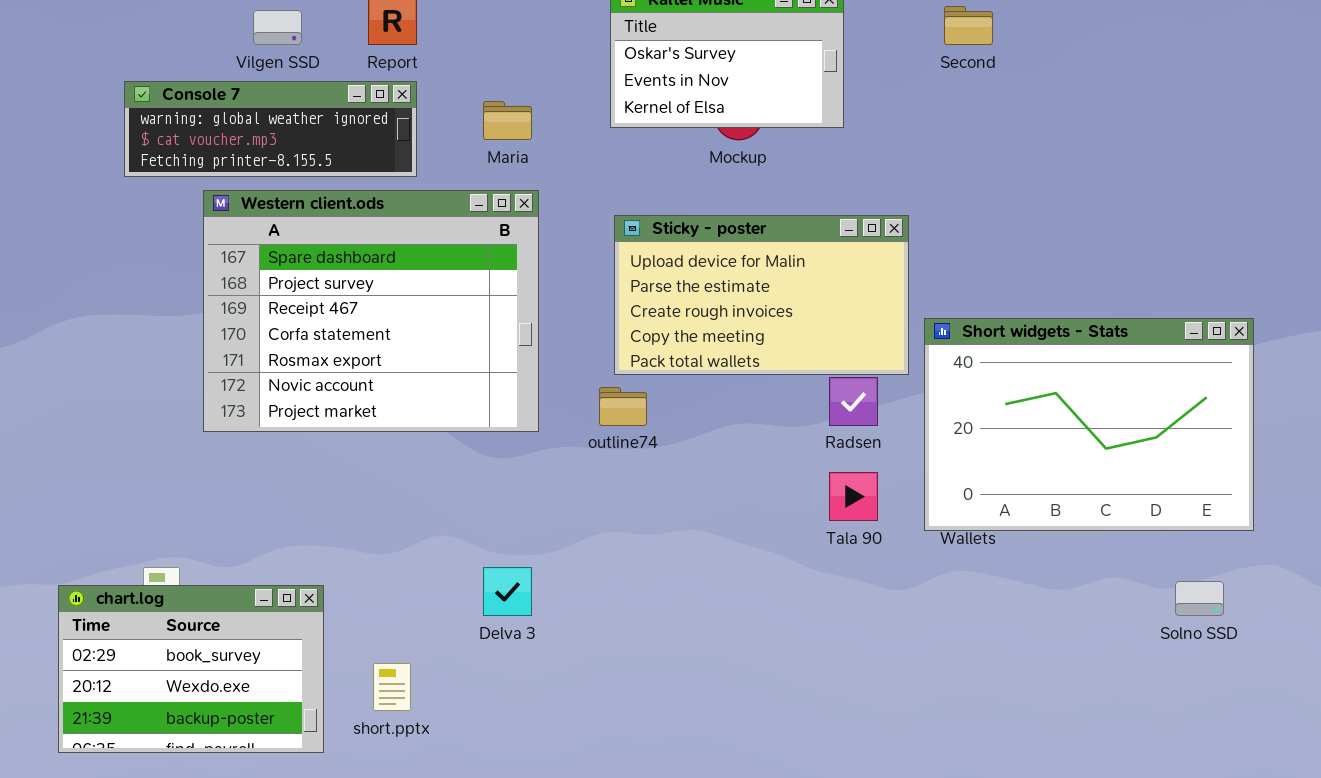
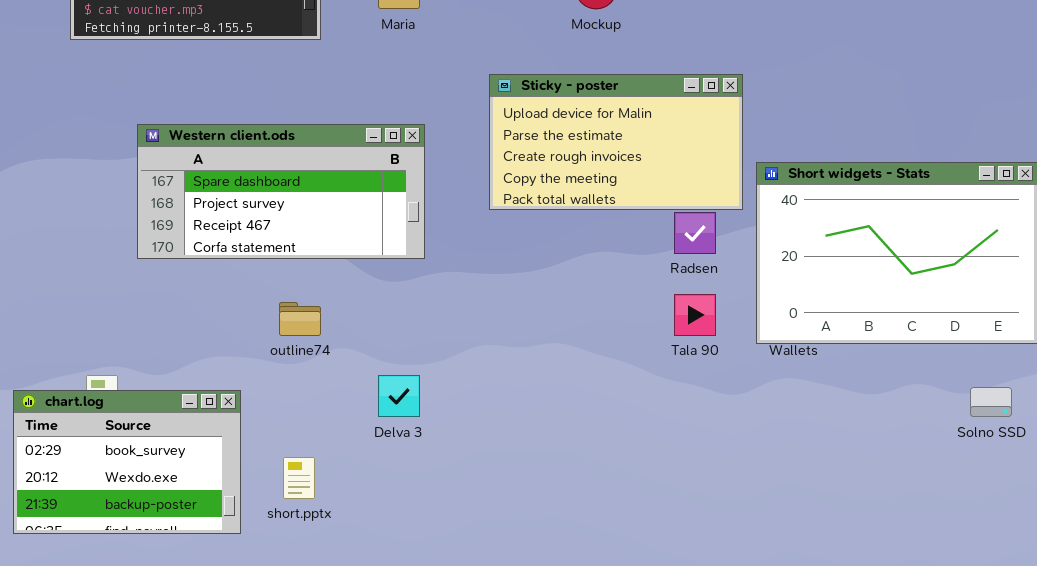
Western client.ods: [203,190,539,432] -> [137,124,425,259], resized
outline74: [599,387,647,426] -> [279,302,321,336], moved

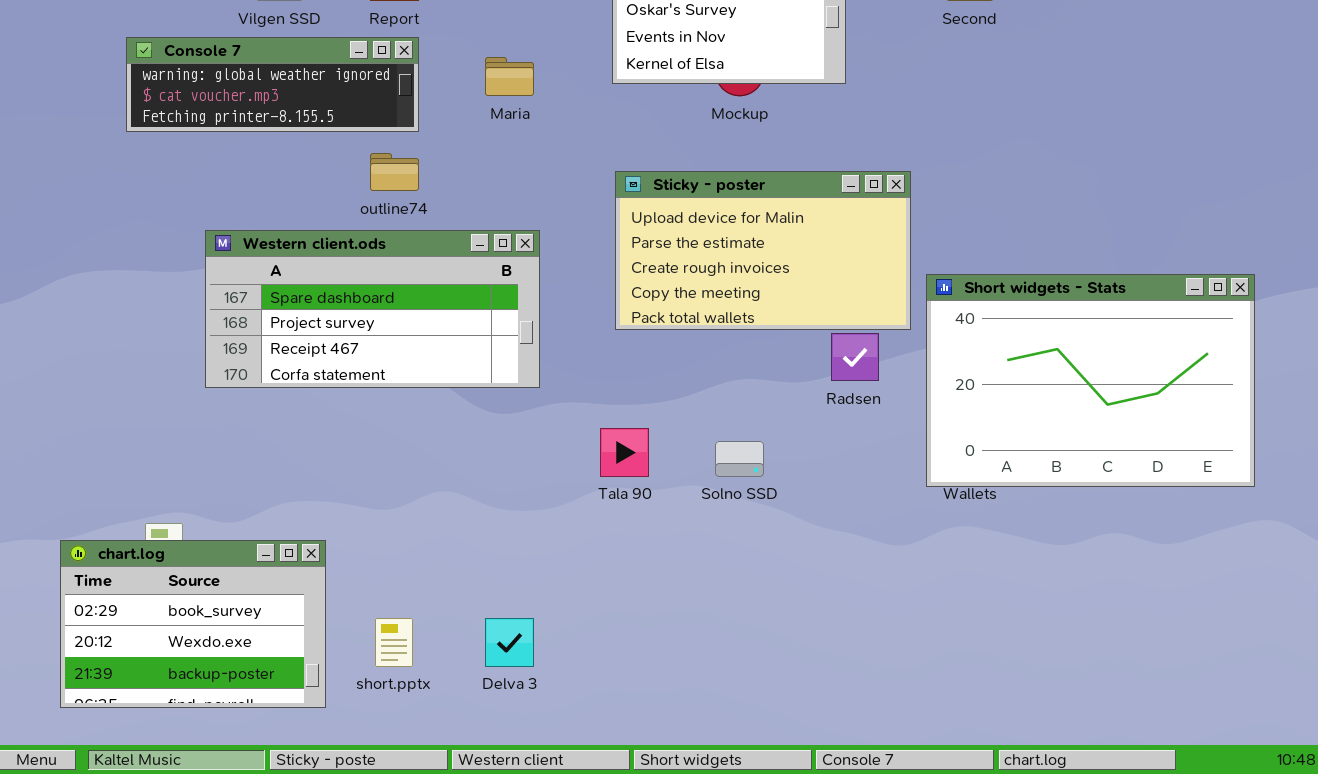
Tala 90: [674,294,716,336] -> [600,428,649,477], moved
outline74: [279,302,321,336] -> [370,153,419,191], moved
Delva 3: [378,375,420,417] -> [485,618,534,667], moved
Solno SSD: [970,387,1012,417] -> [715,441,764,477], moved

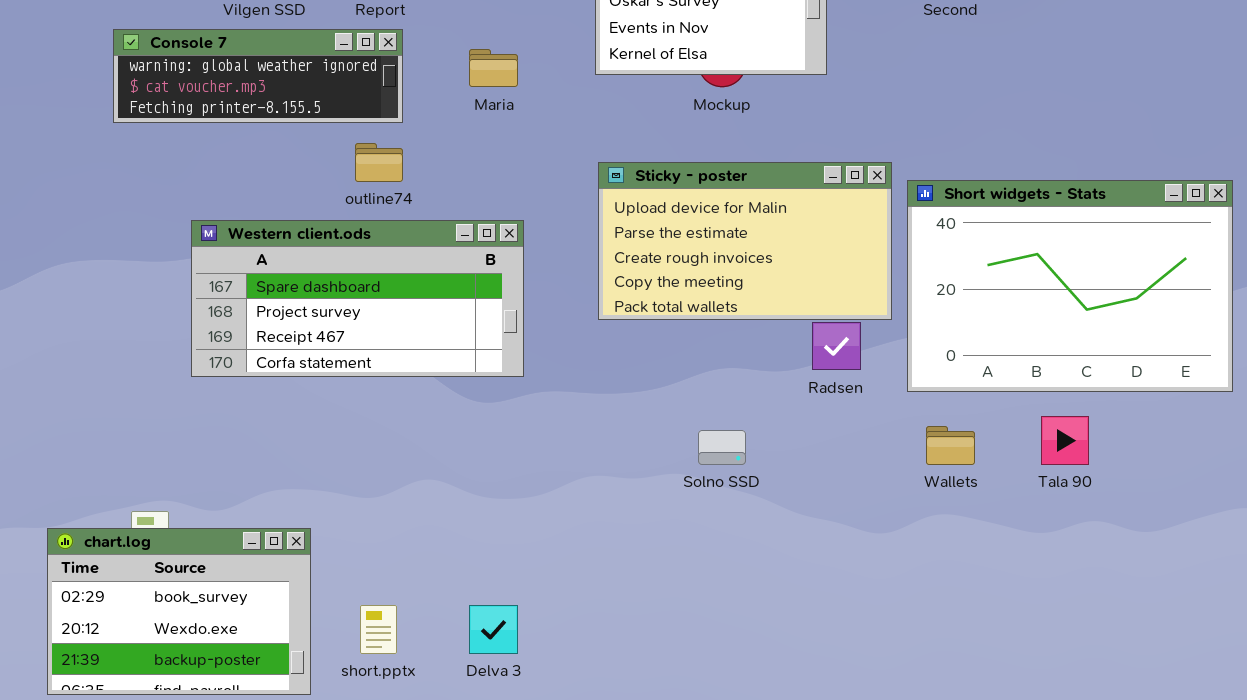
Short widgets - Stats: [926,274,1255,487] -> [907,180,1233,392], moved
Tala 90: [600,428,649,477] -> [1041,416,1089,465], moved

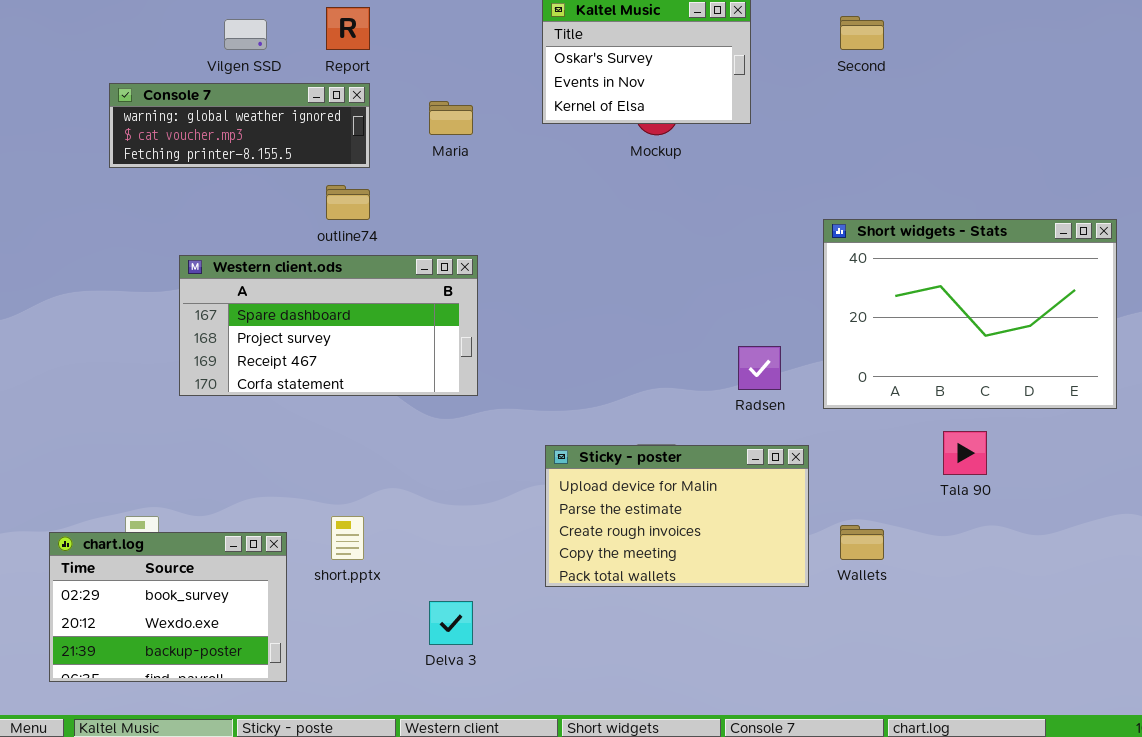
Sticky - poster: [598,162,892,320] -> [545,445,809,587], moved
Wallets: [926,426,975,465] -> [840,525,884,560], moved
short.pptx: [360,605,397,654] -> [331,516,364,560], moved

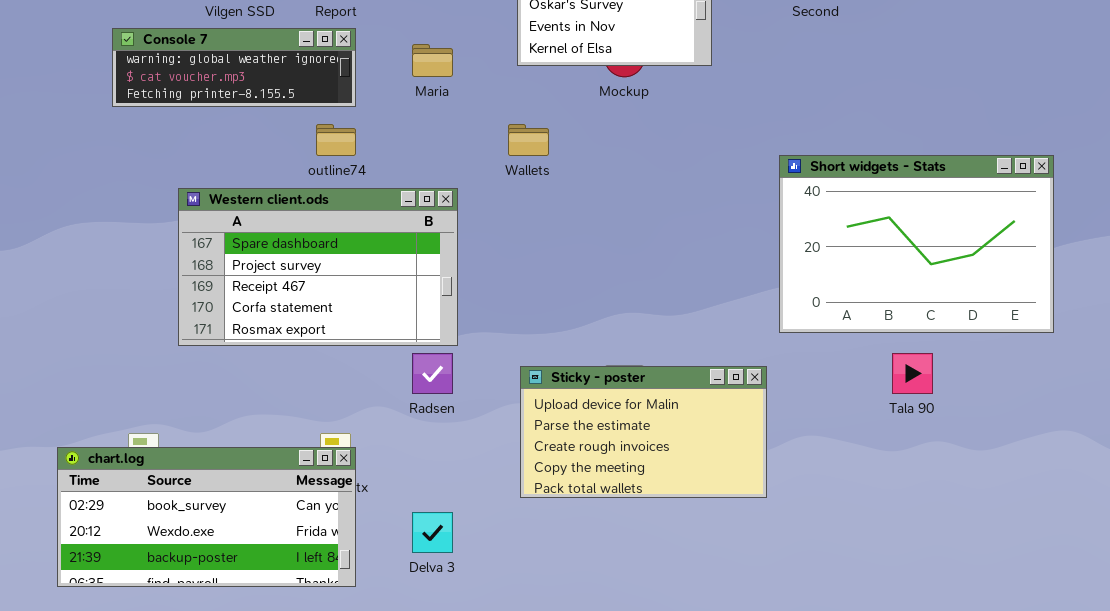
Western client.ods: [179,255,478,396] -> [178,188,458,346], resized
Radsen: [738,346,781,390] -> [412,353,453,394], moved
Wallets: [840,525,884,560] -> [508,124,549,156], moved
chart.log: [49,532,287,682] -> [57,447,356,587], resized

